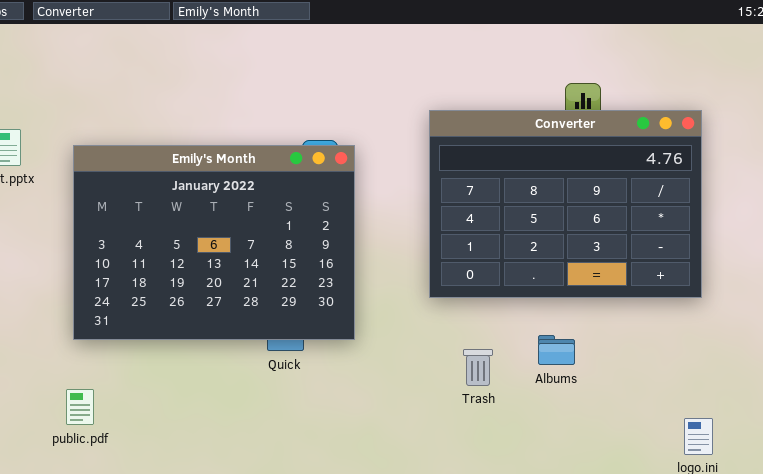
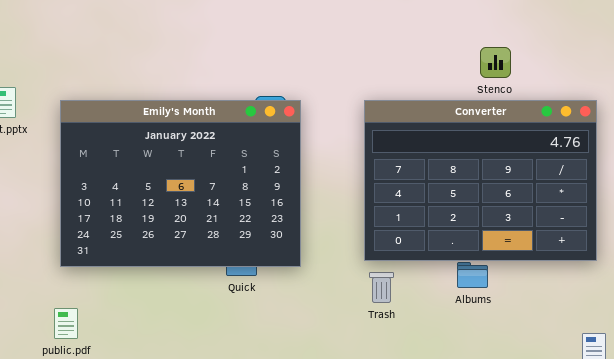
Converter: [429,110,702,298] -> [364,100,597,261], moved
Trash: [463,349,493,386] -> [369,272,394,303], moved

